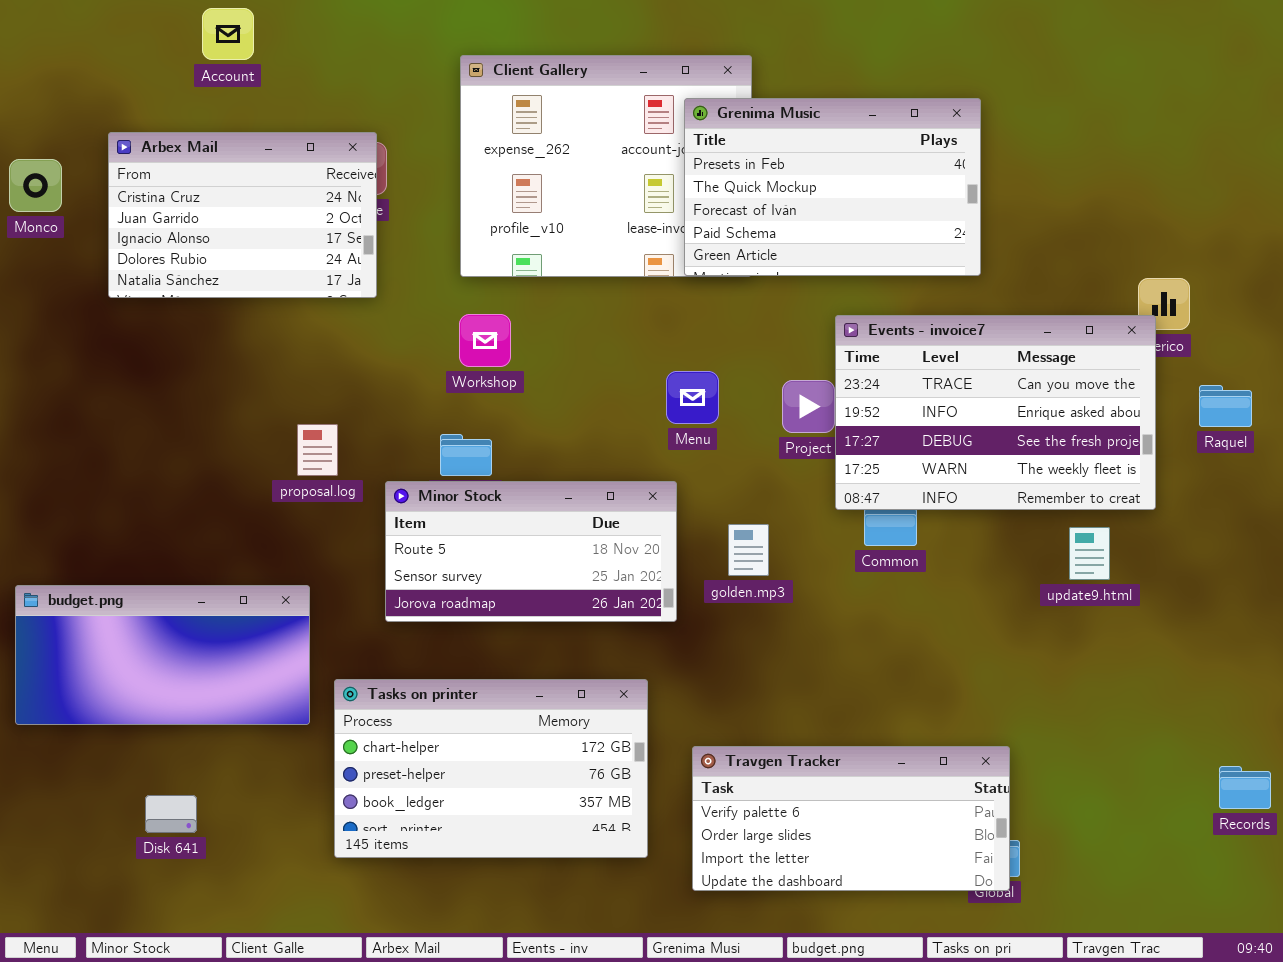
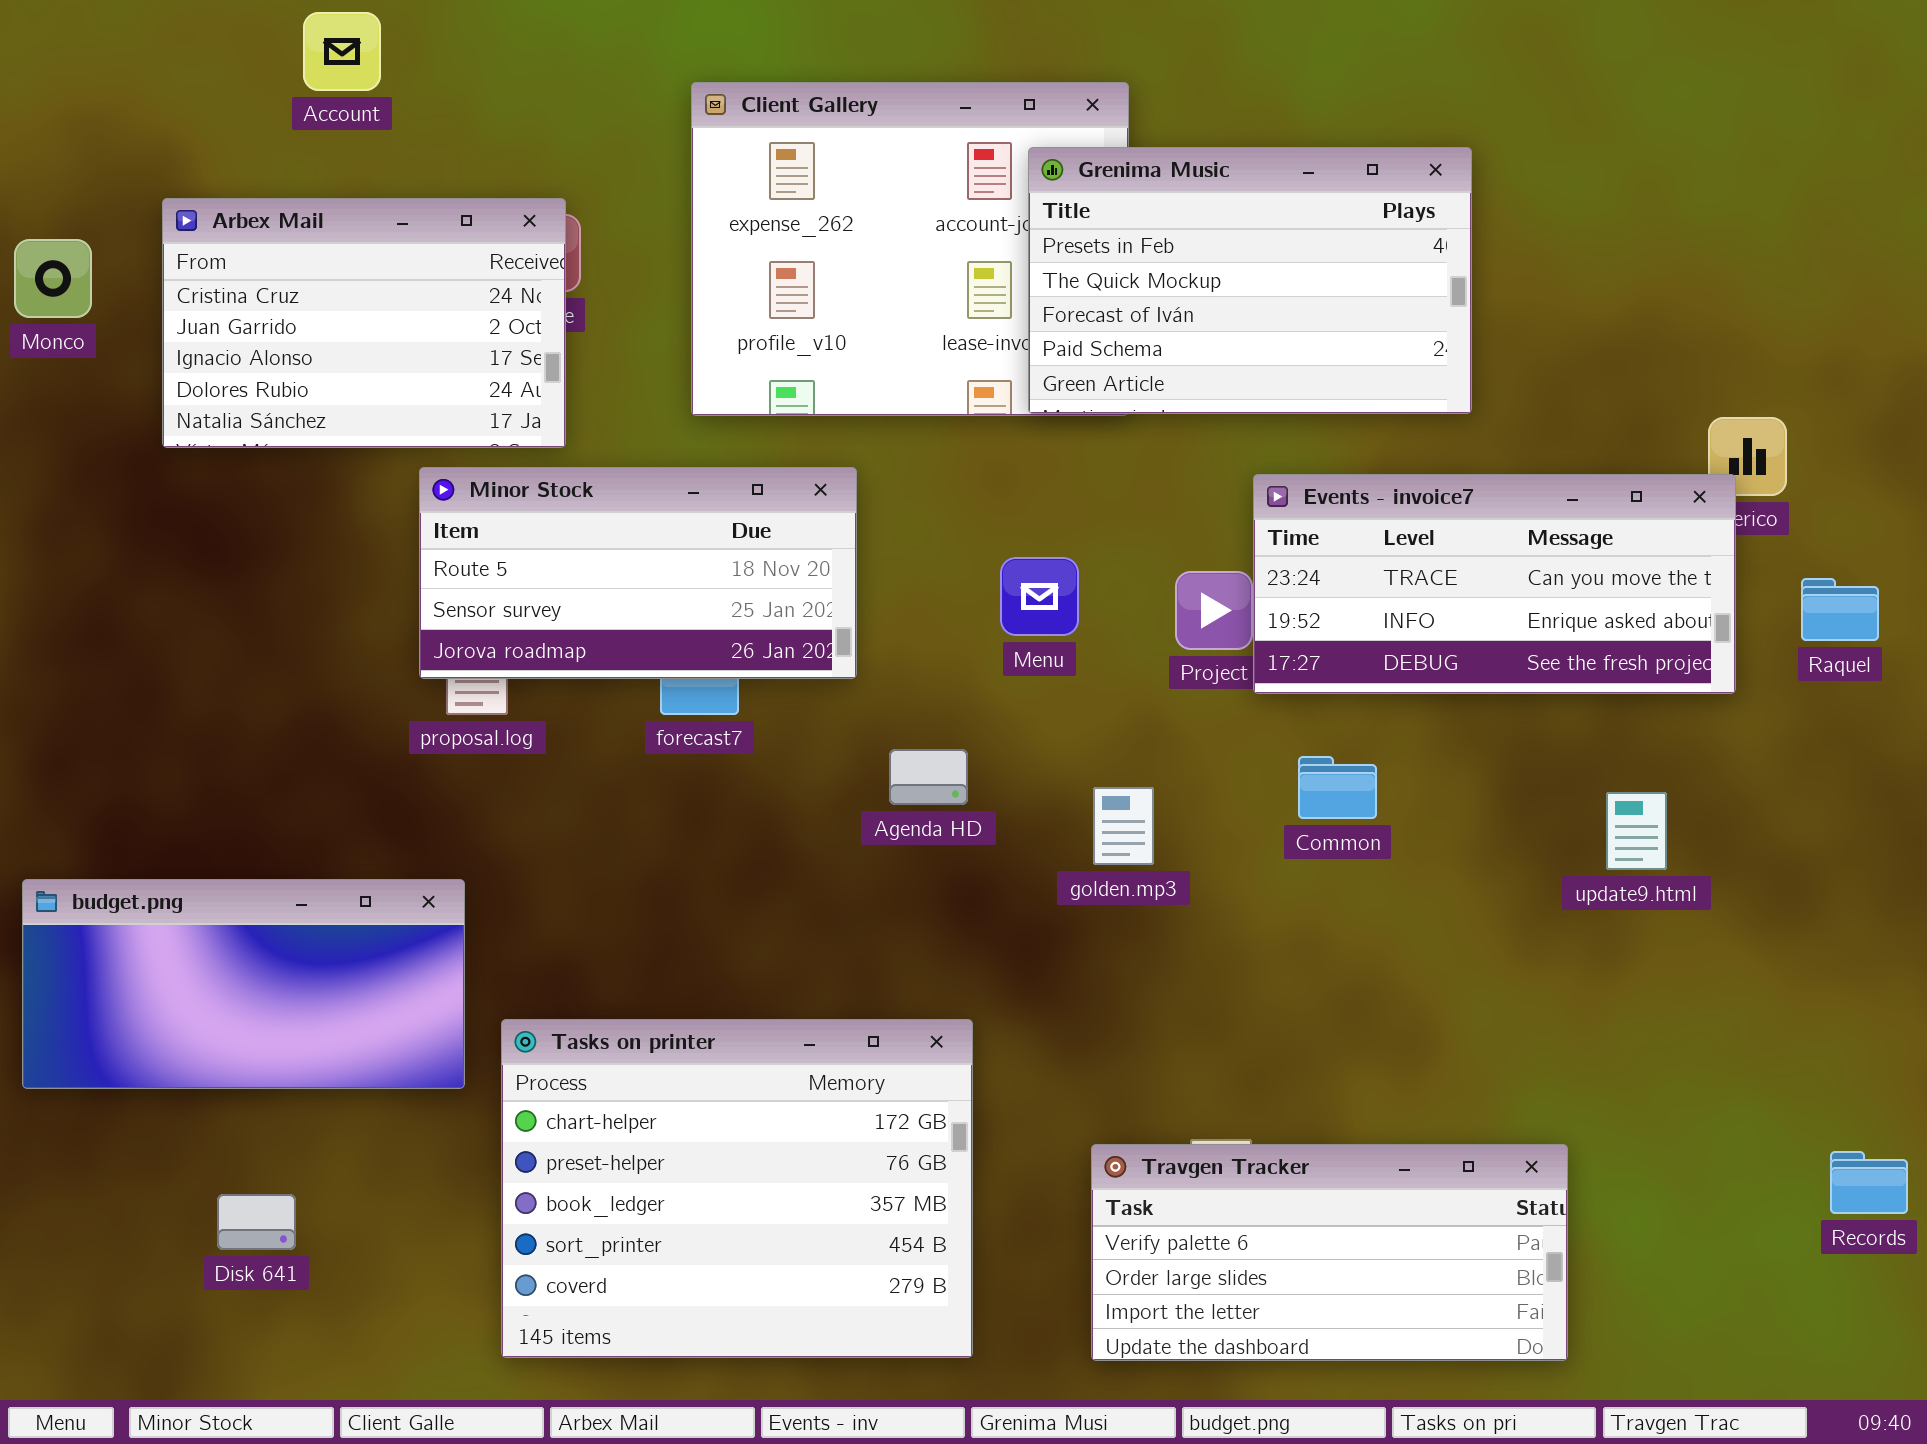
Events - invoice7: [835,315,1156,510] -> [1253,474,1736,694], resized
Minor Stock: [385,481,677,622] -> [419,467,857,679], moved
Tasks on printer: [334,679,648,858] -> [501,1019,973,1358], resized
Travgen Tracker: [692,746,1010,891] -> [1091,1144,1568,1361], moved

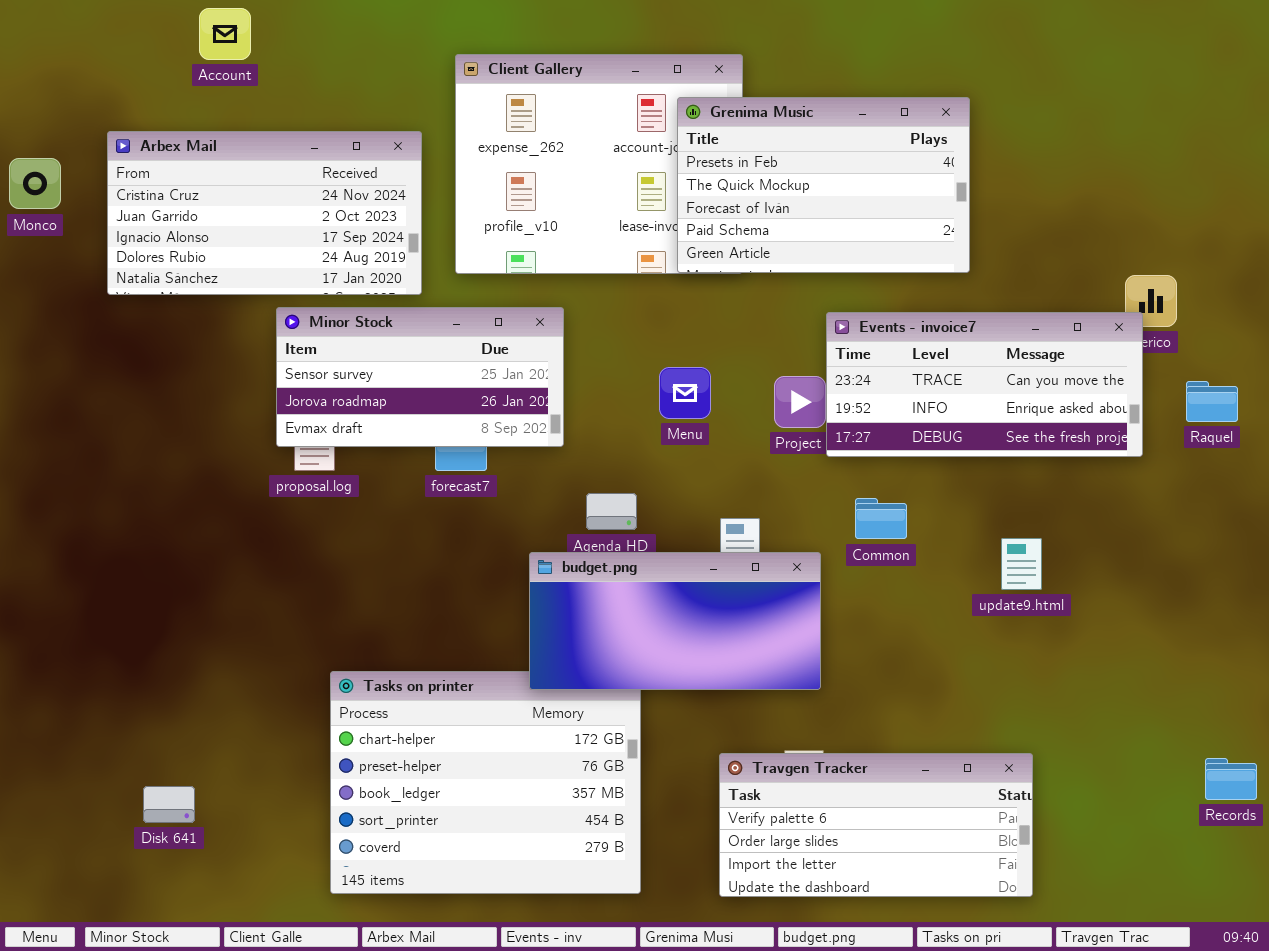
Arbex Mail: [162,198,566,448] -> [107,131,422,295], resized
Minor Stock: [419,467,857,679] -> [276,307,564,447], scrolled down 1 row
update9.html: [1606,792,1667,870] -> [1001,538,1042,590], moved
budget.png: [22,879,465,1089] -> [529,552,821,690], moved

